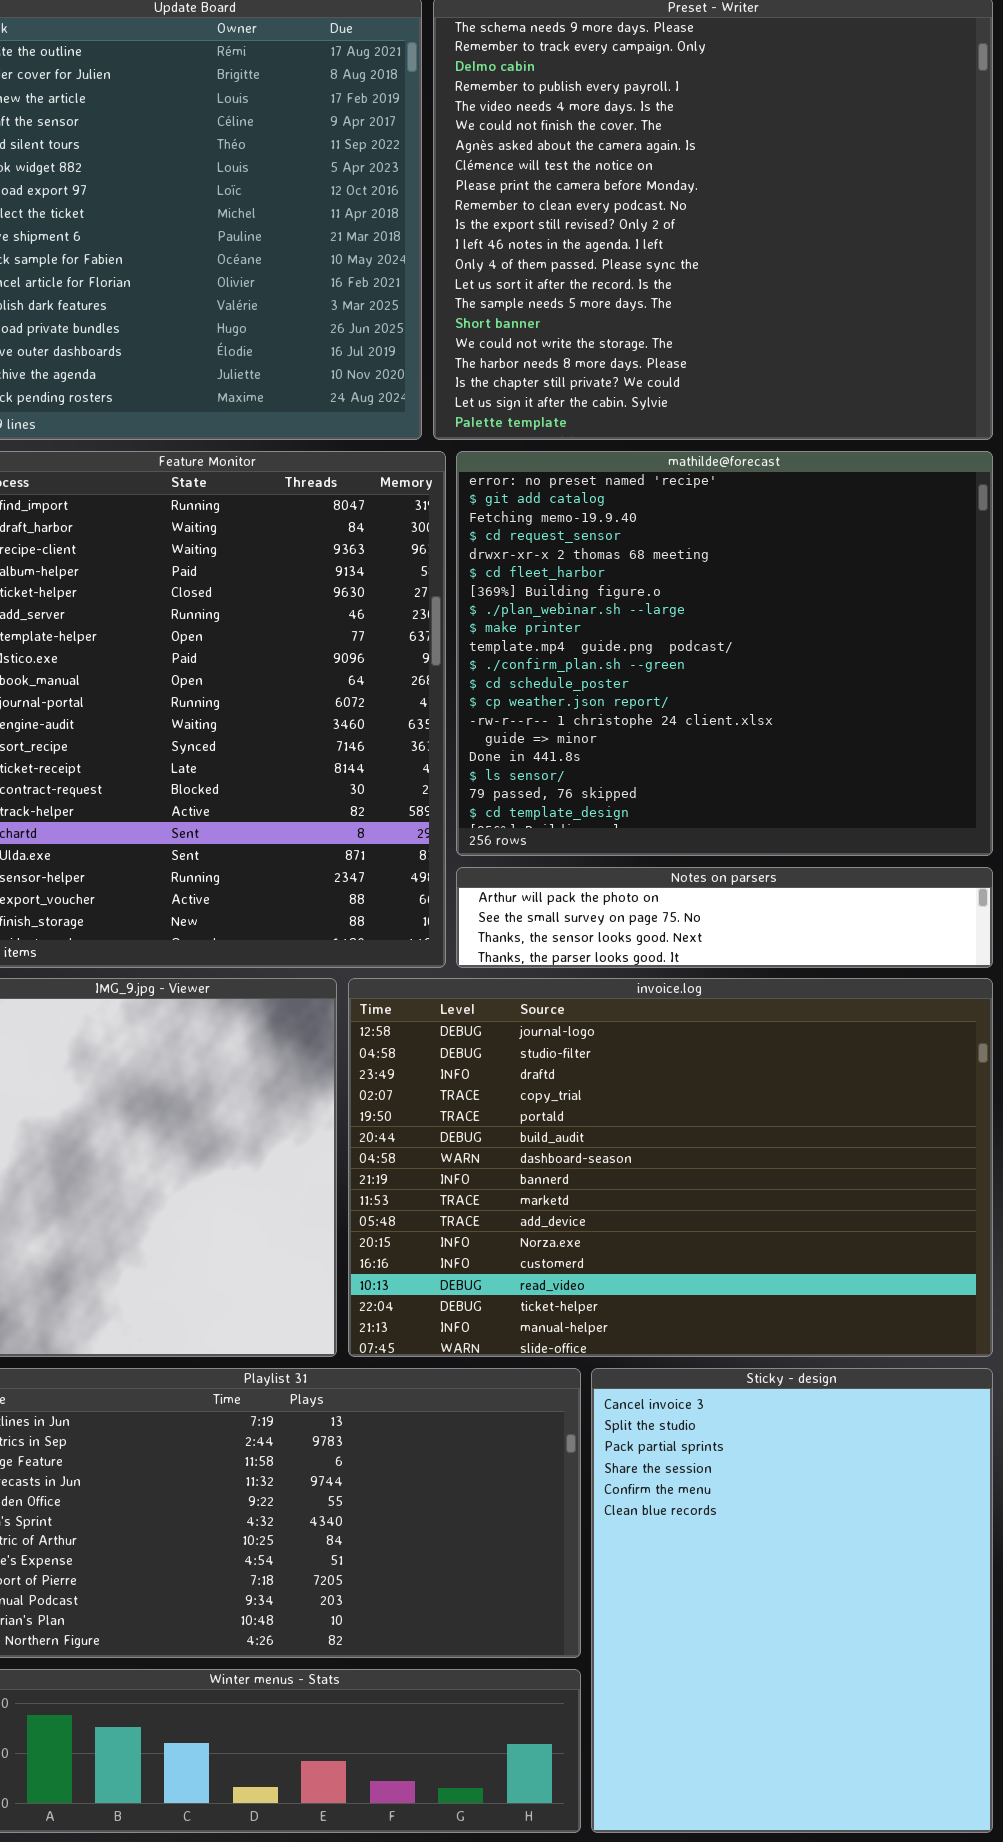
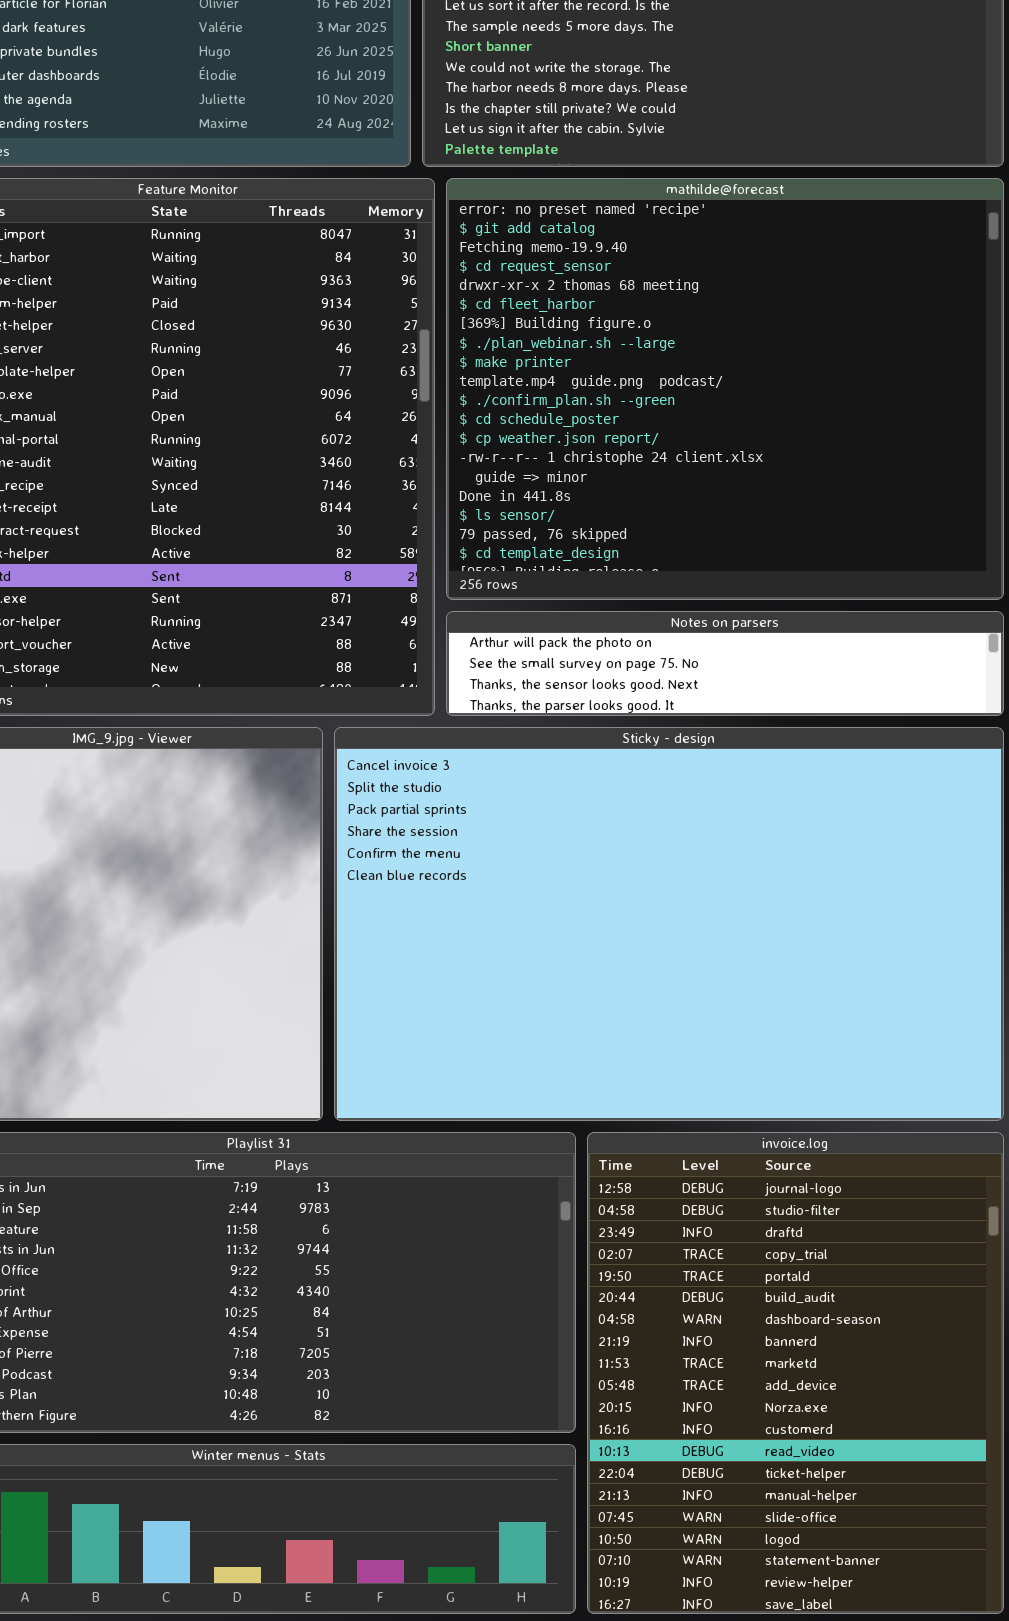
invoice.log: [348,978,993,1357] -> [587,1132,1004,1614], moved, resized
Sticky - design: [591,1368,993,1833] -> [334,727,1004,1121], moved, resized

